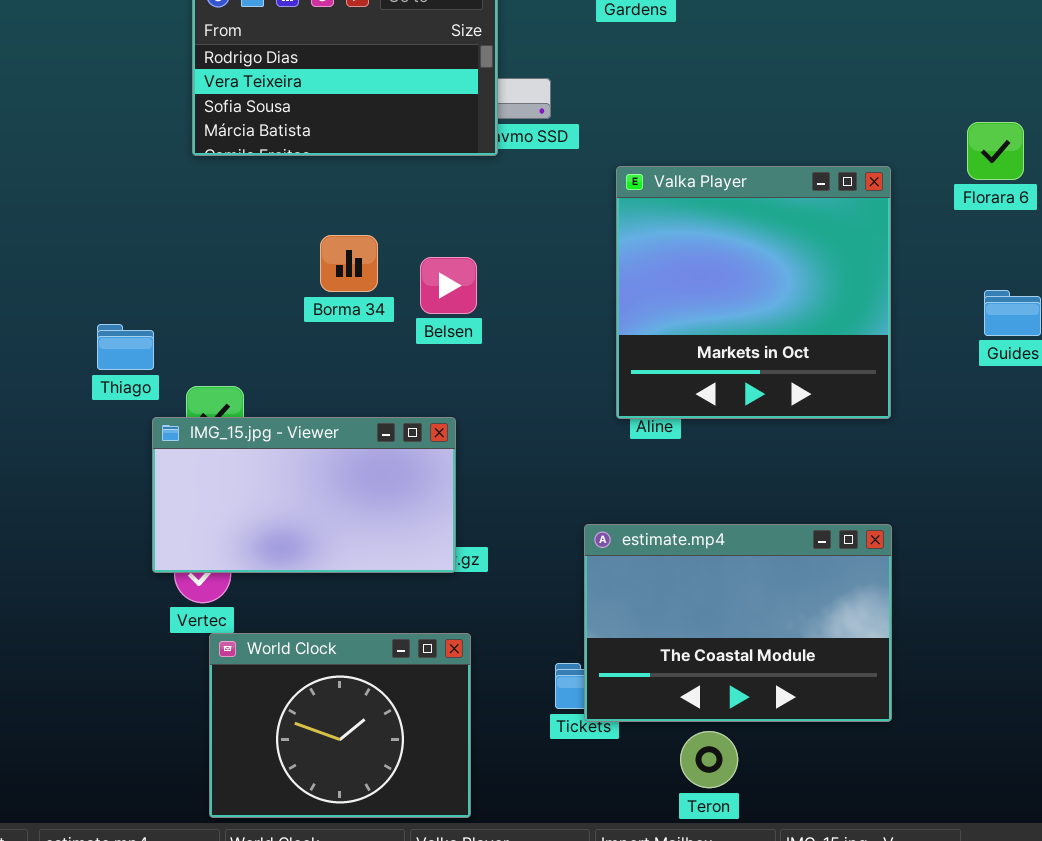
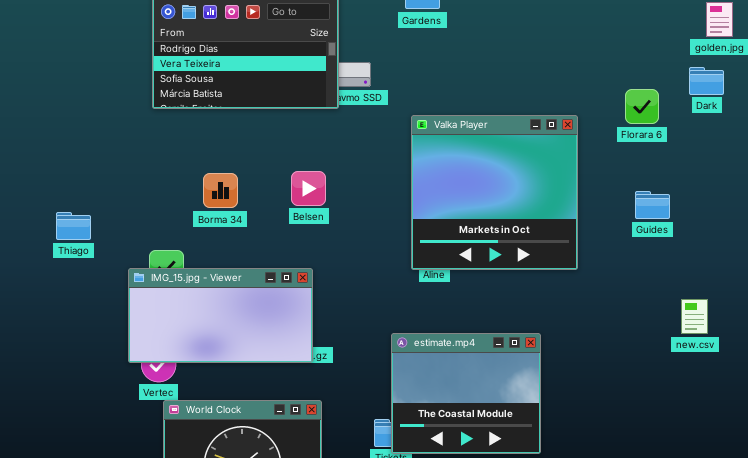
Borma 34: [320,235,378,292] -> [203,173,238,208], moved
Thiago: [97,324,154,370] -> [56,212,91,240], moved
estimate.mp4: [584,524,892,722] -> [391,333,541,454], resized

